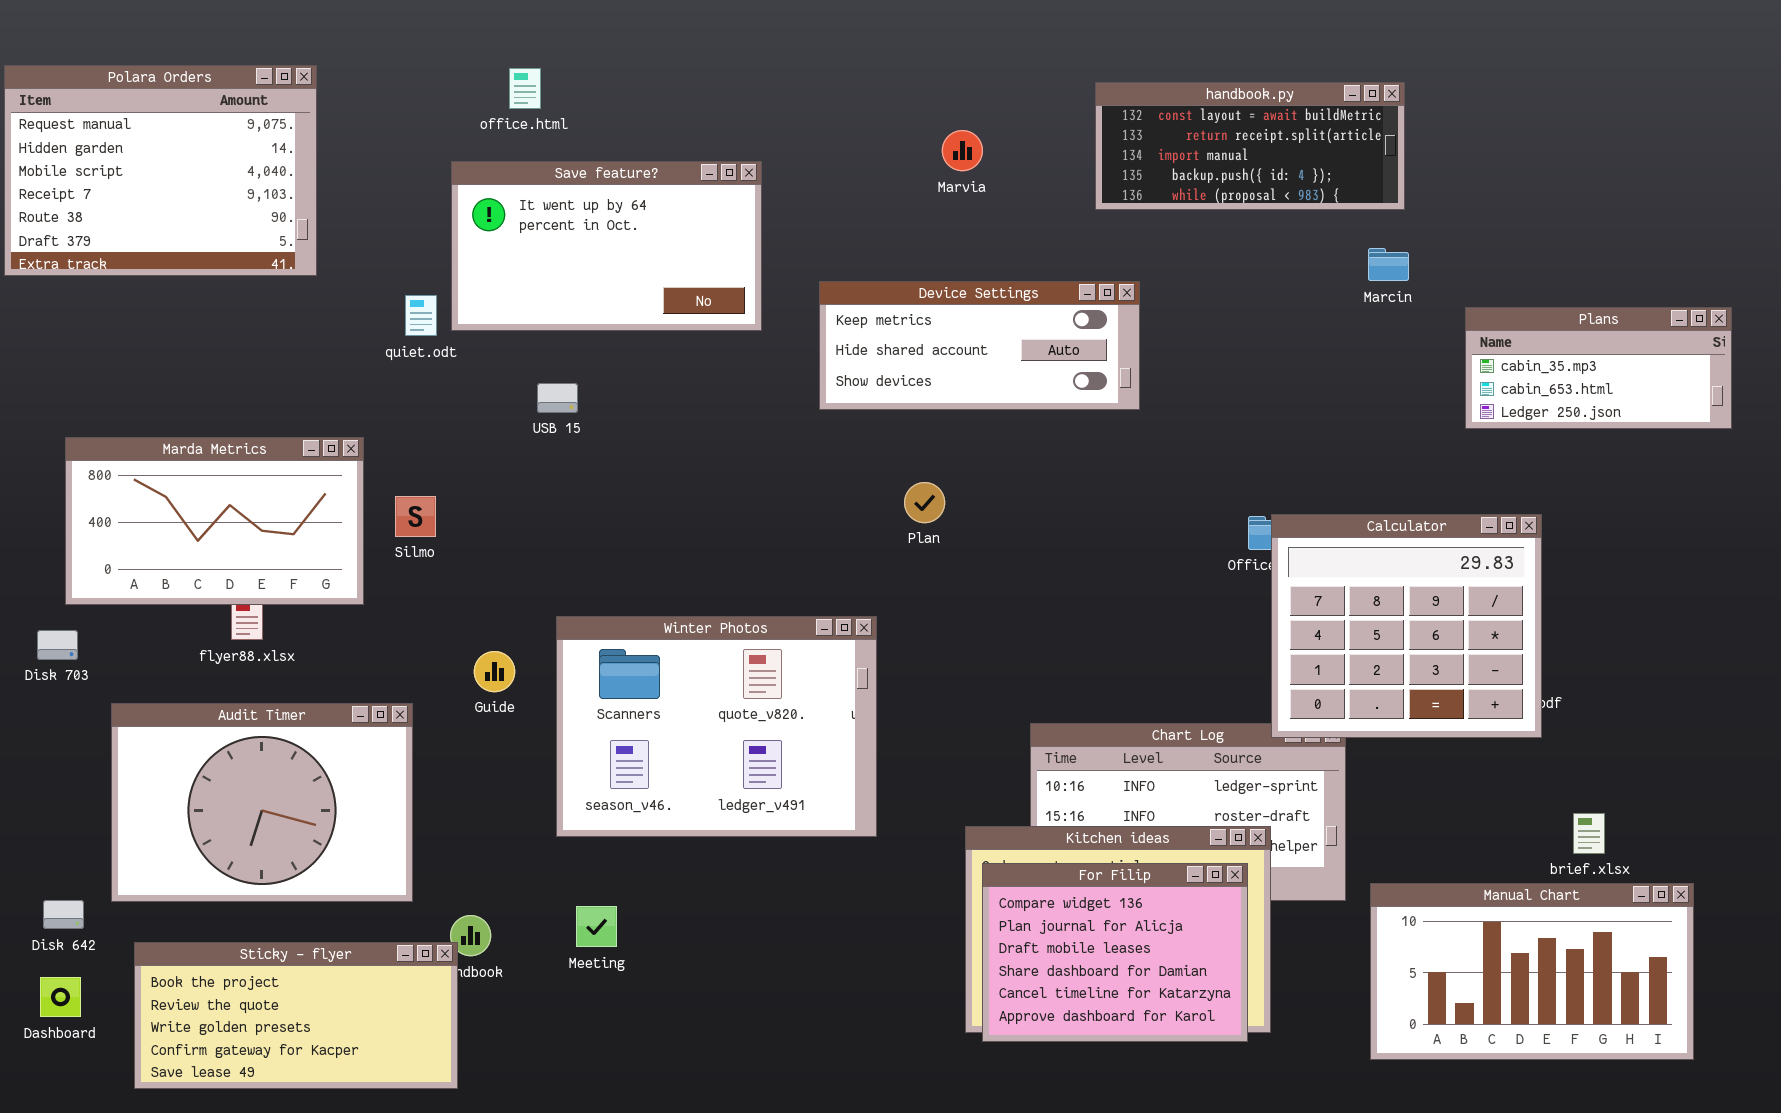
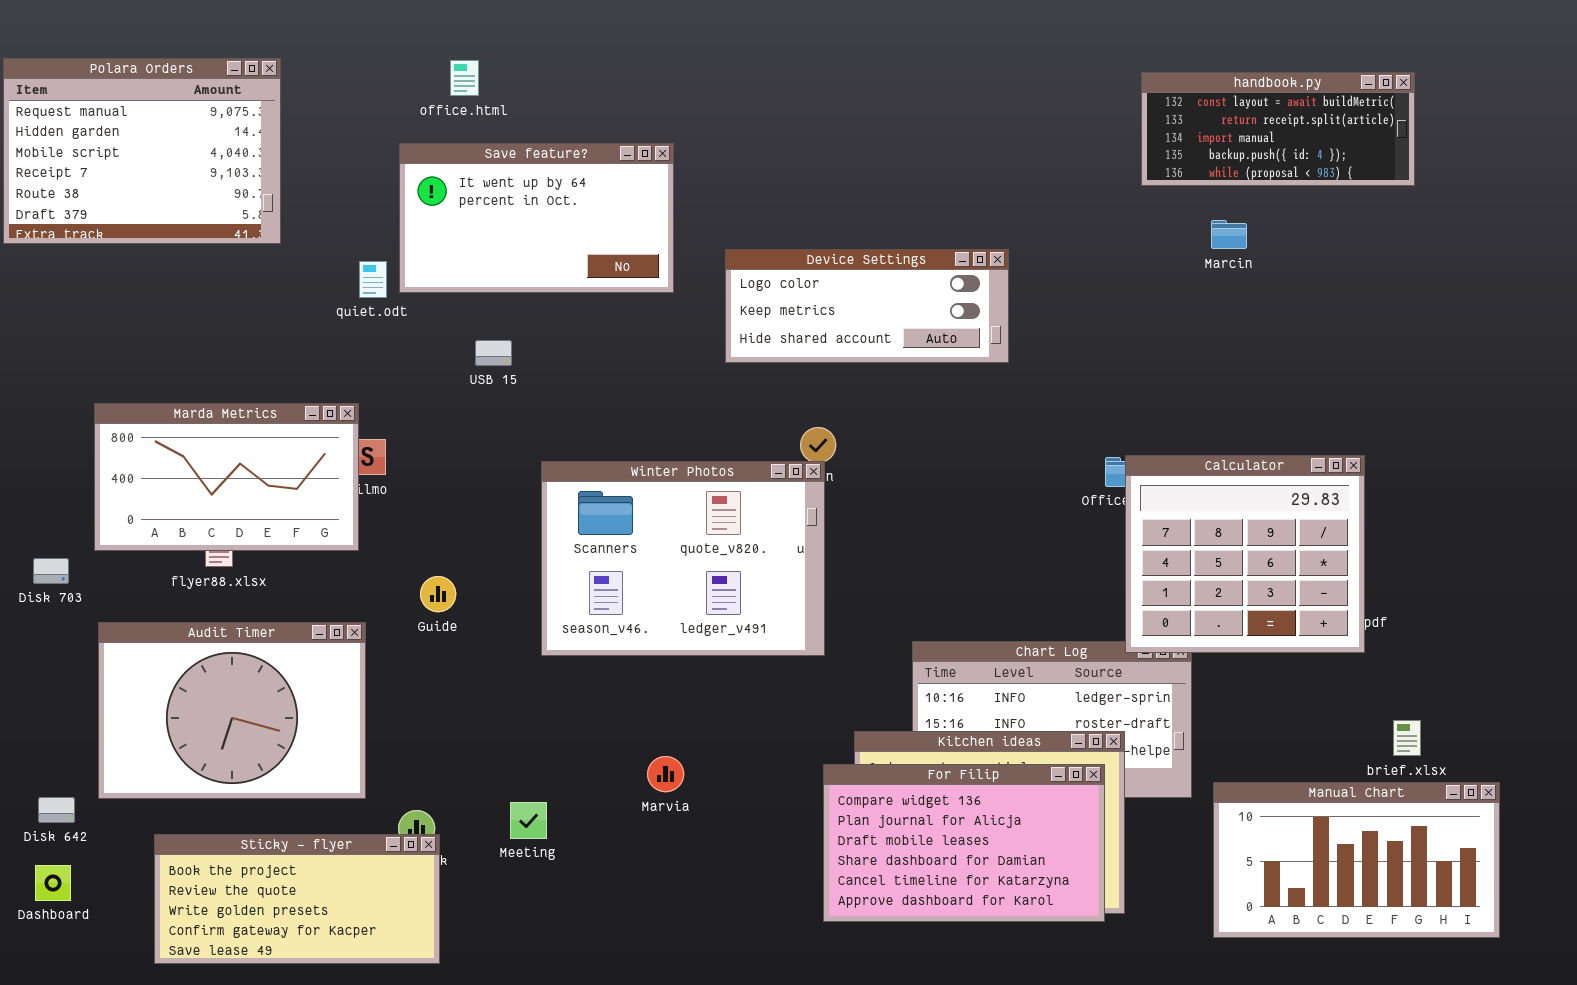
handbook.py: [1095,82,1405,210] -> [1141,72,1415,186], moved
Marvia: [942,130,983,171] -> [647,756,684,792], moved
Device Settings: [819,281,1140,410] -> [725,249,1009,363], scrolled up 1 row
Plans: [1465,307,1732,429] -> none, closed
Marda Metrics: [65,437,364,605] -> [94,403,359,551], moved
Winter Photos: [556,616,877,837] -> [541,461,825,656], moved
For Filip: [982,863,1248,1042] -> [823,764,1105,922], resized
Sticky - flyer: [134,942,458,1089] -> [154,834,440,964], moved

